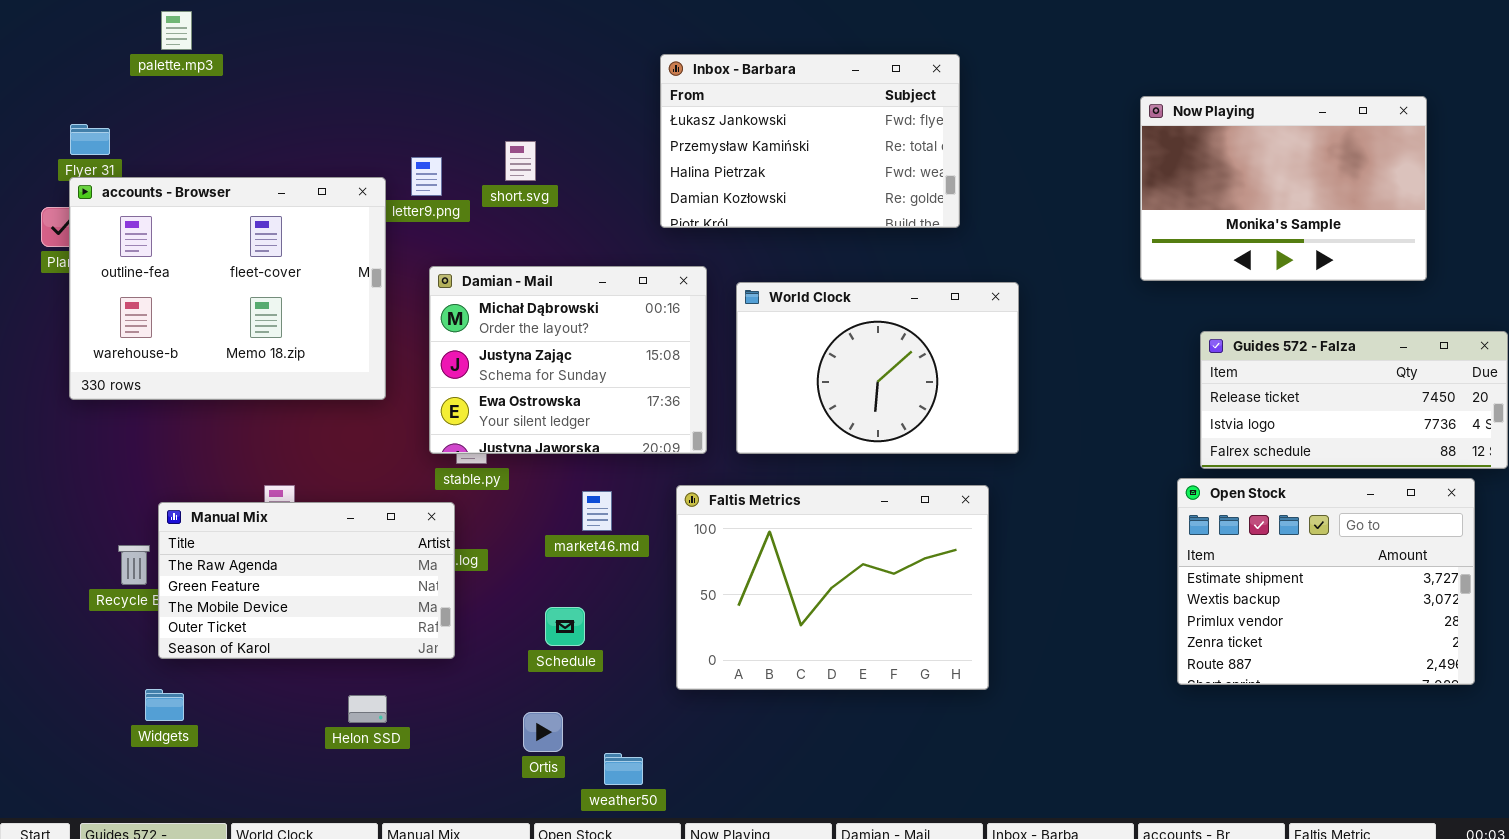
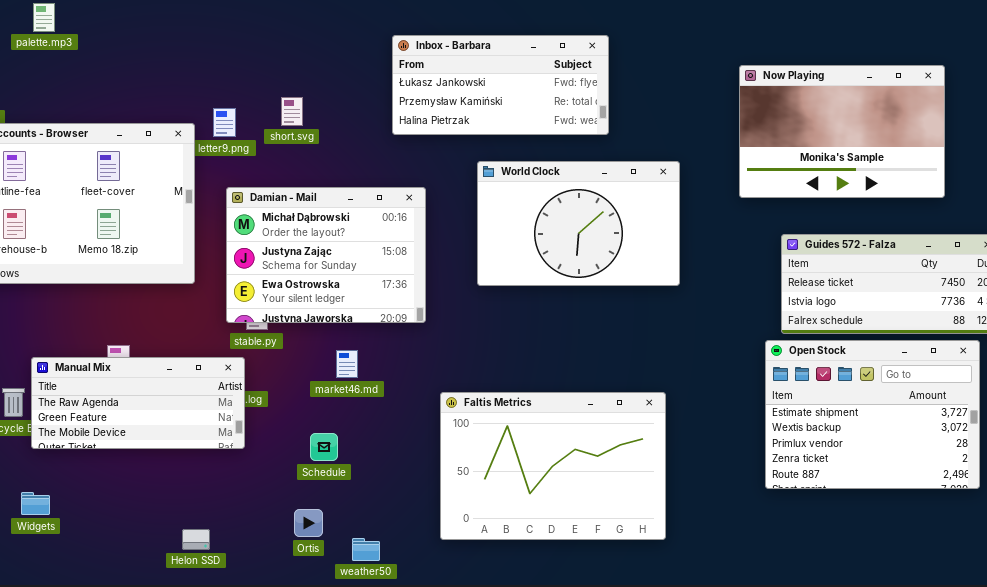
Inbox - Barbara: [660,54,960,228] -> [392,35,609,135], resized
World Clock: [736,282,1019,454] -> [477,161,680,286], moved
Faltis Metrics: [676,485,989,690] -> [440,392,666,540], moved
Manual Mix: [158,502,455,659] -> [31,357,245,449], resized
Helon SSD: [348,695,387,723] -> [182,529,210,550], moved

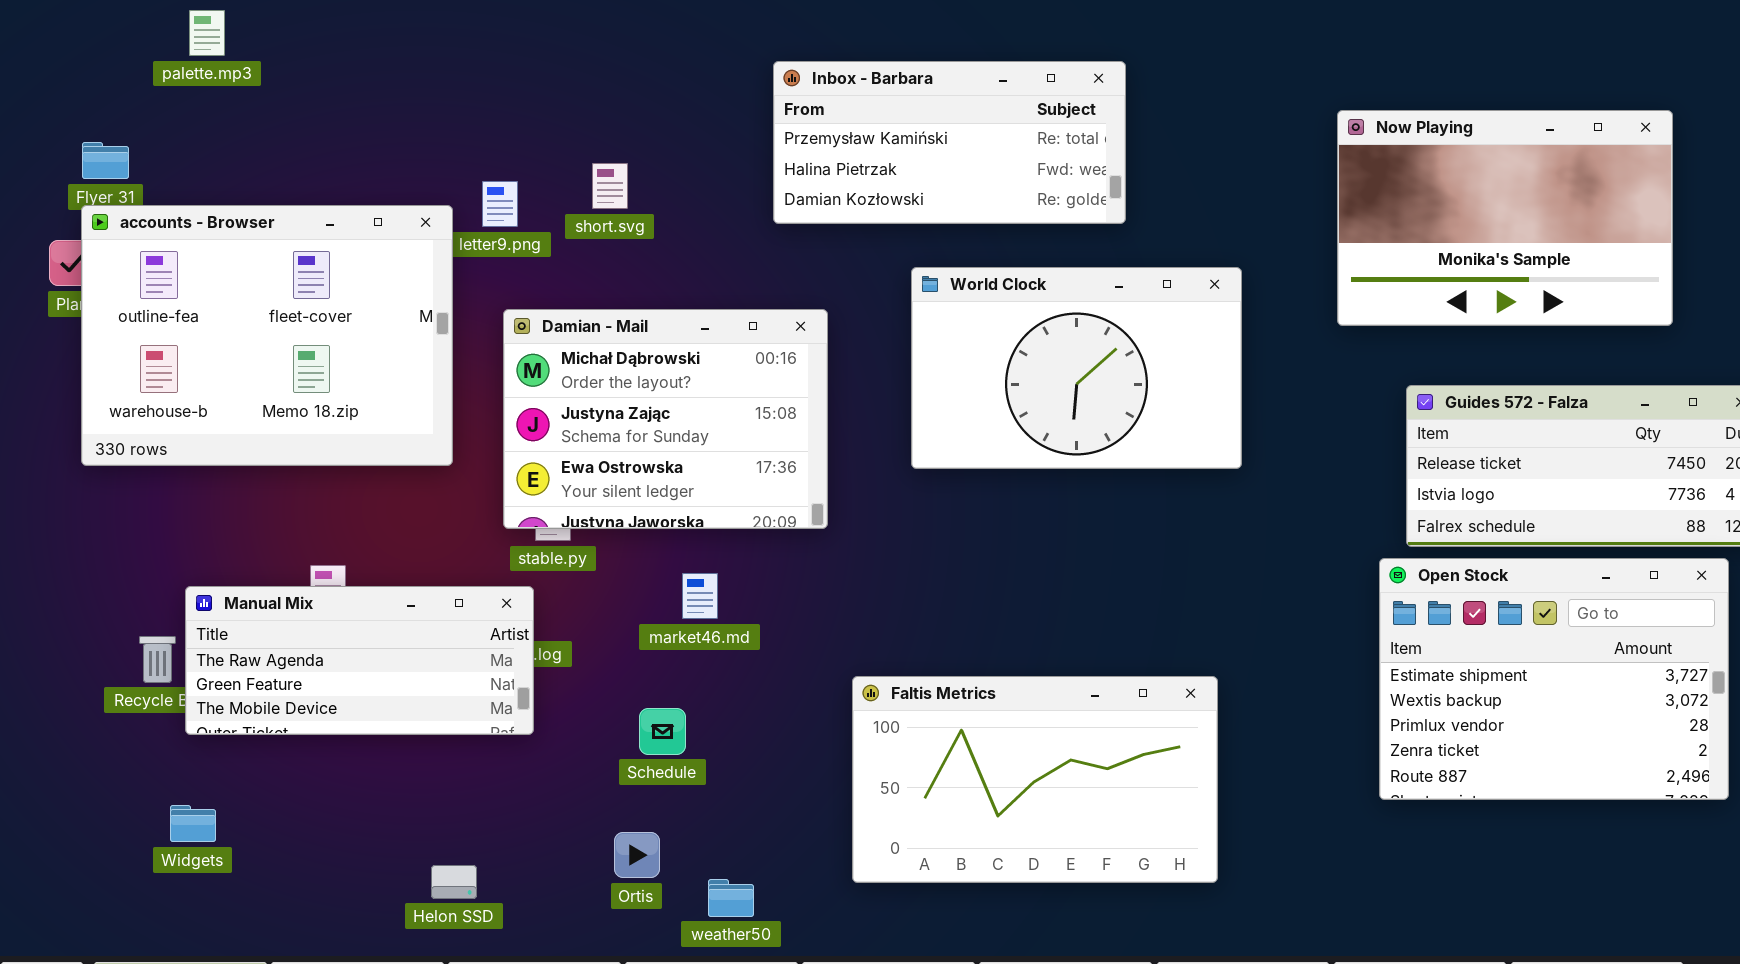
Inbox - Barbara: [392,35,609,135] -> [773,61,1126,224], scrolled down 1 row
Faltis Metrics: [440,392,666,540] -> [852,676,1218,883], resized

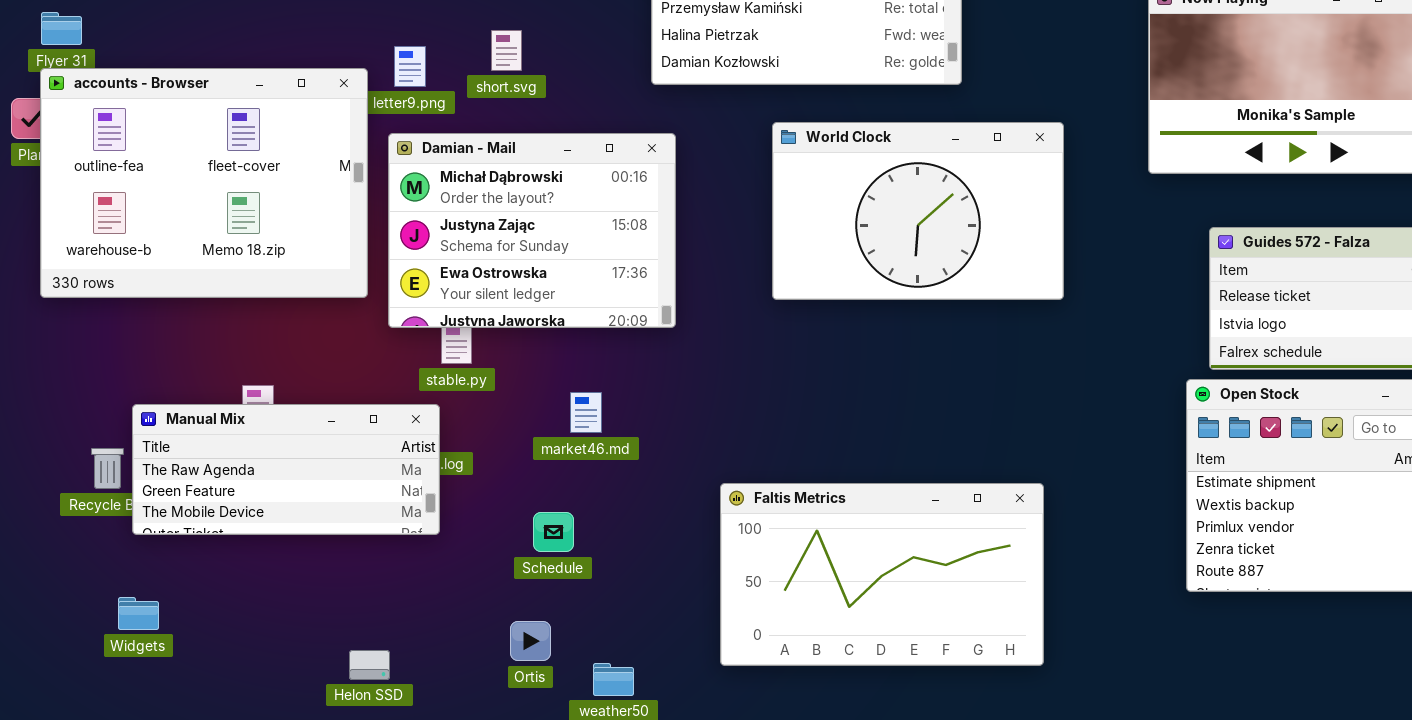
Damian - Mail: [503,309,828,529] -> [388,133,676,328], moved

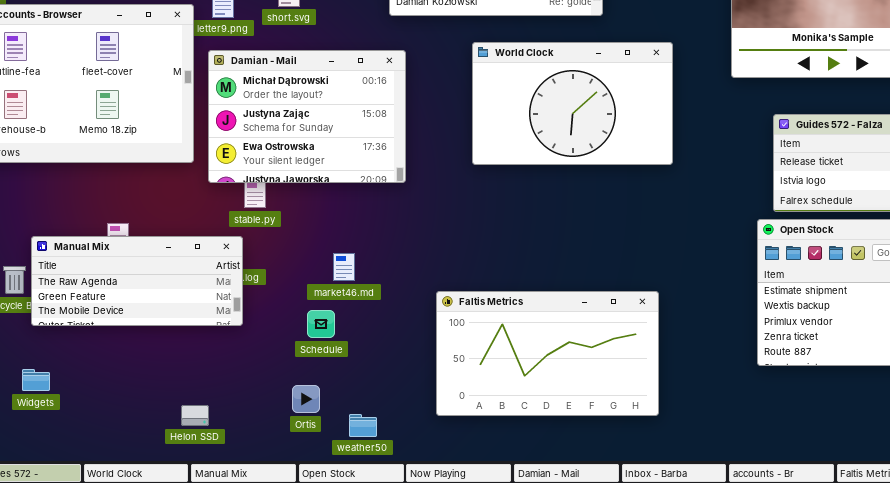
market46.md: [570,392,602,433] -> [333,253,355,281], moved

